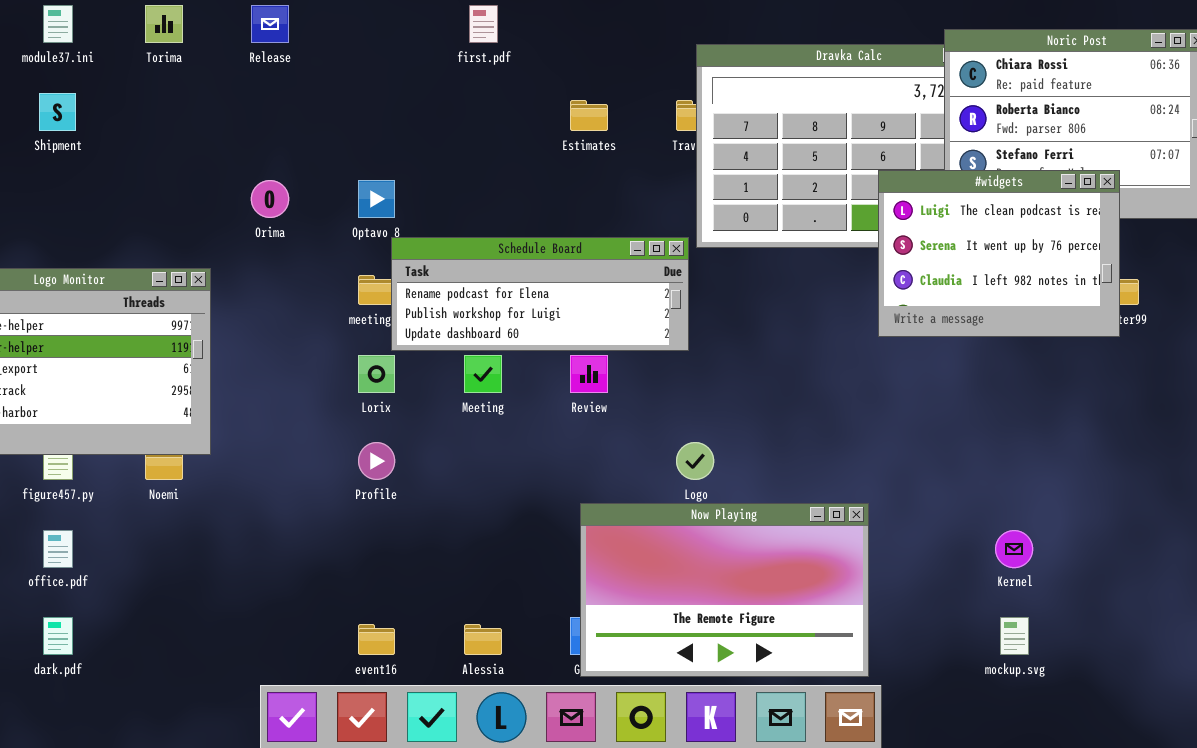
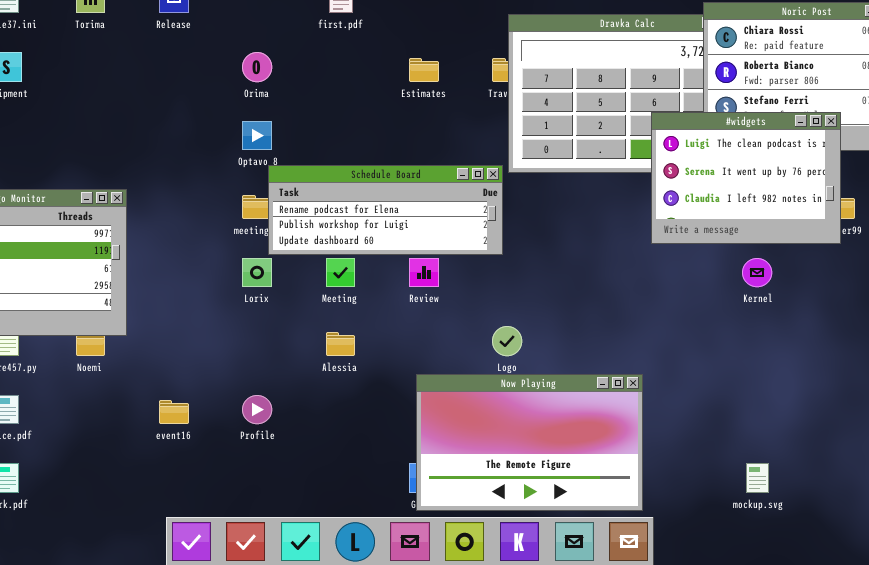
Orima: [251,180,289,218] -> [242,52,272,82], moved
Profile: [358,442,395,480] -> [242,395,272,424], moved
Kernel: [995,530,1033,568] -> [742,258,772,287], moved
event16: [358,624,395,655] -> [159,400,189,424], moved
Alessia: [464,624,502,655] -> [326,332,355,356], moved

